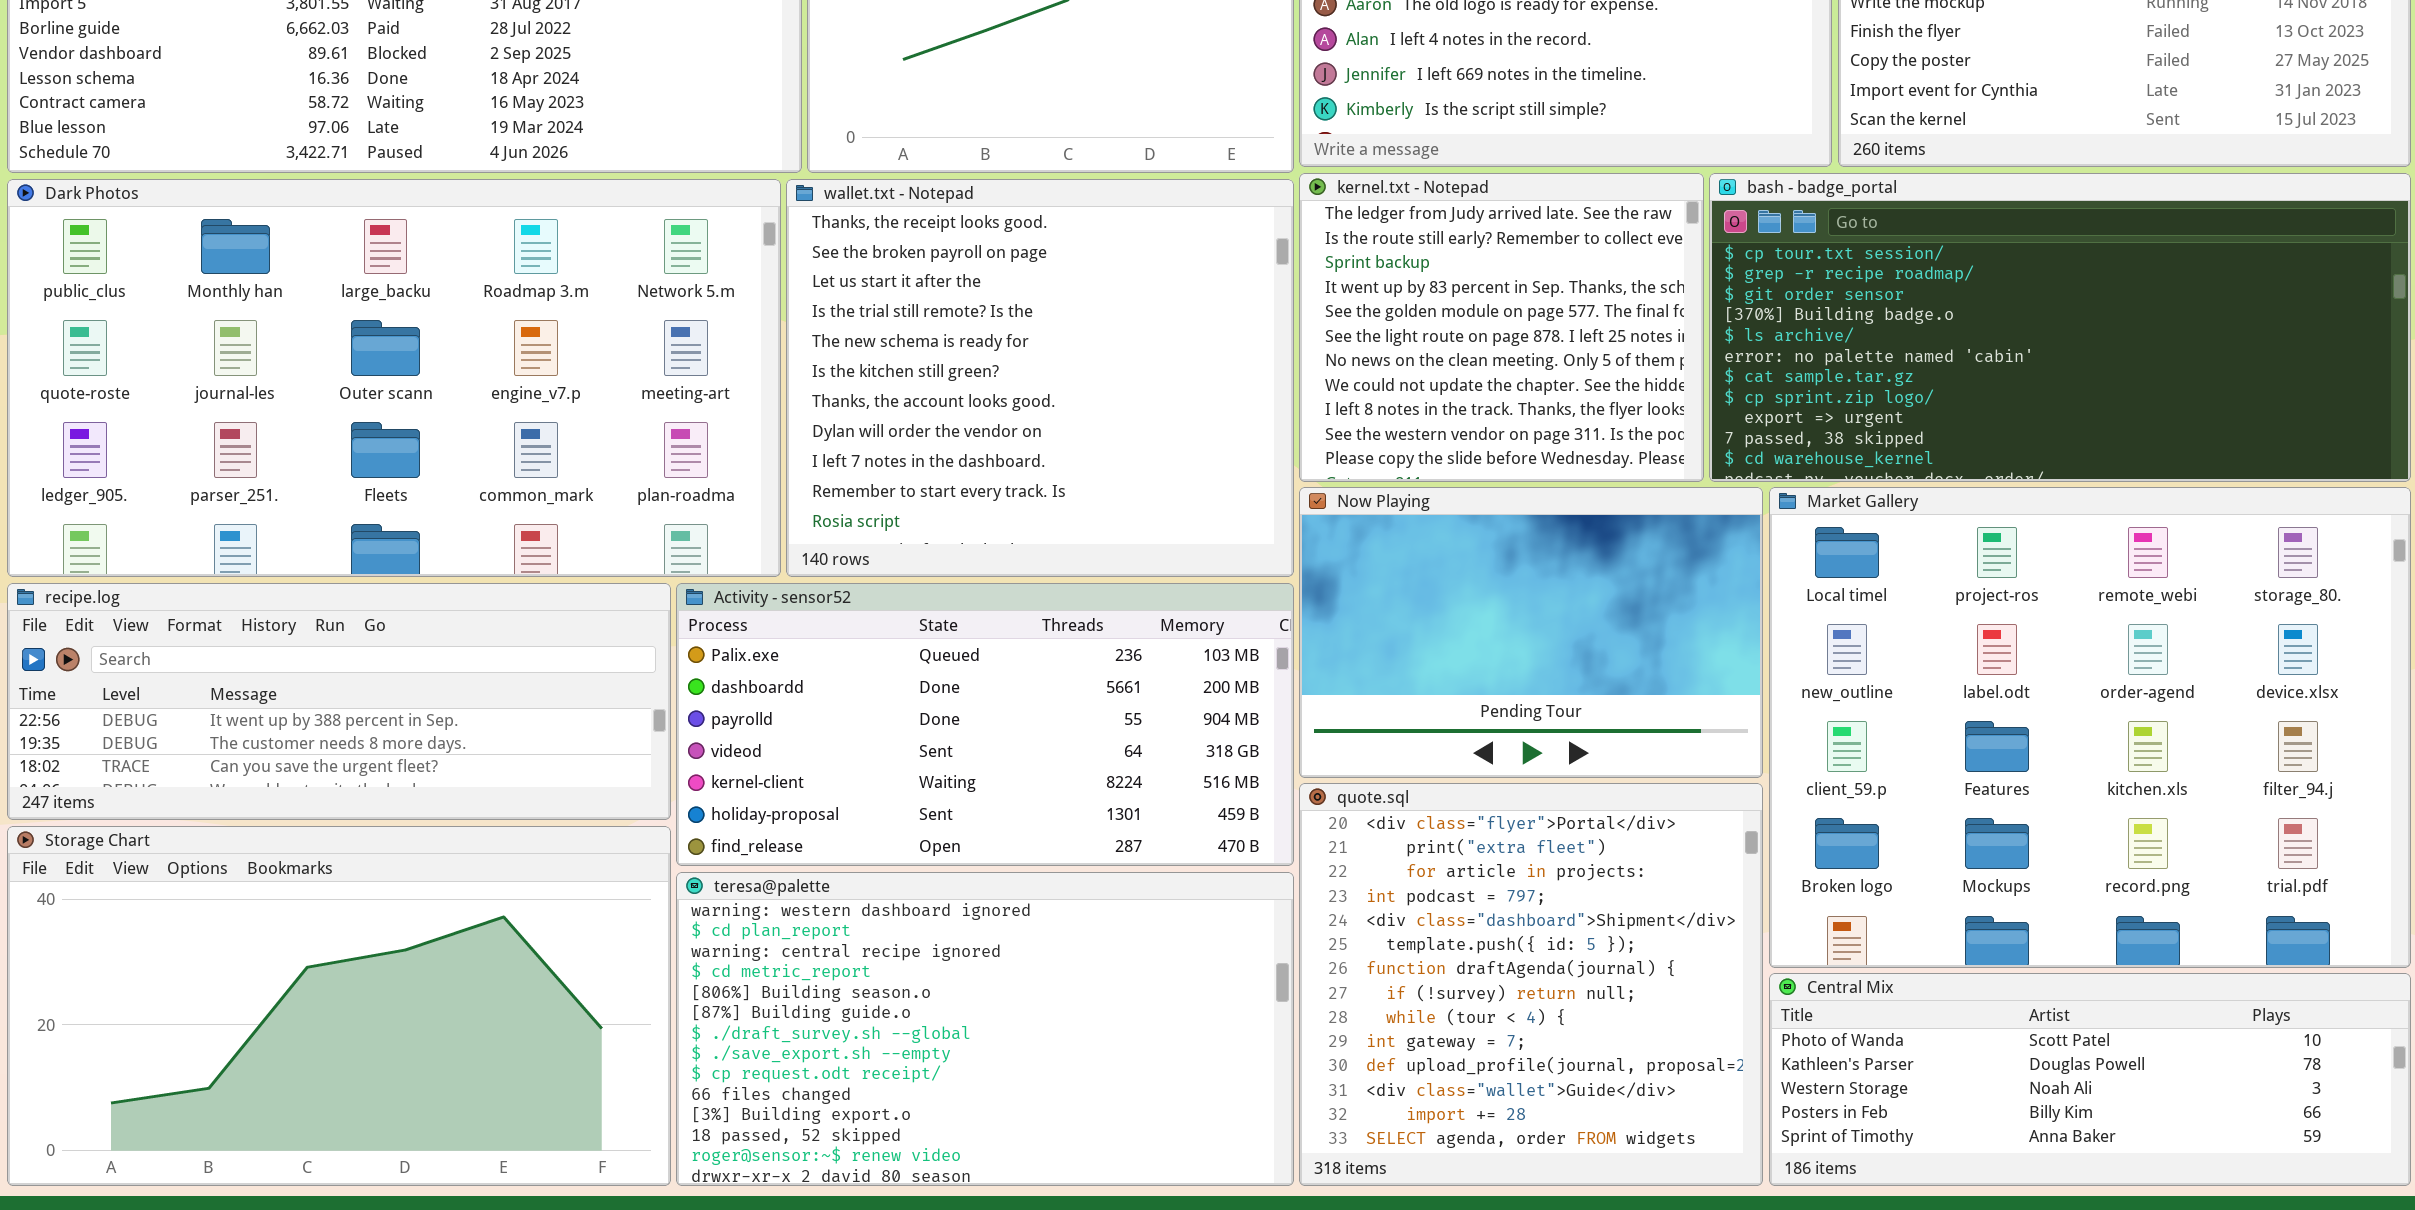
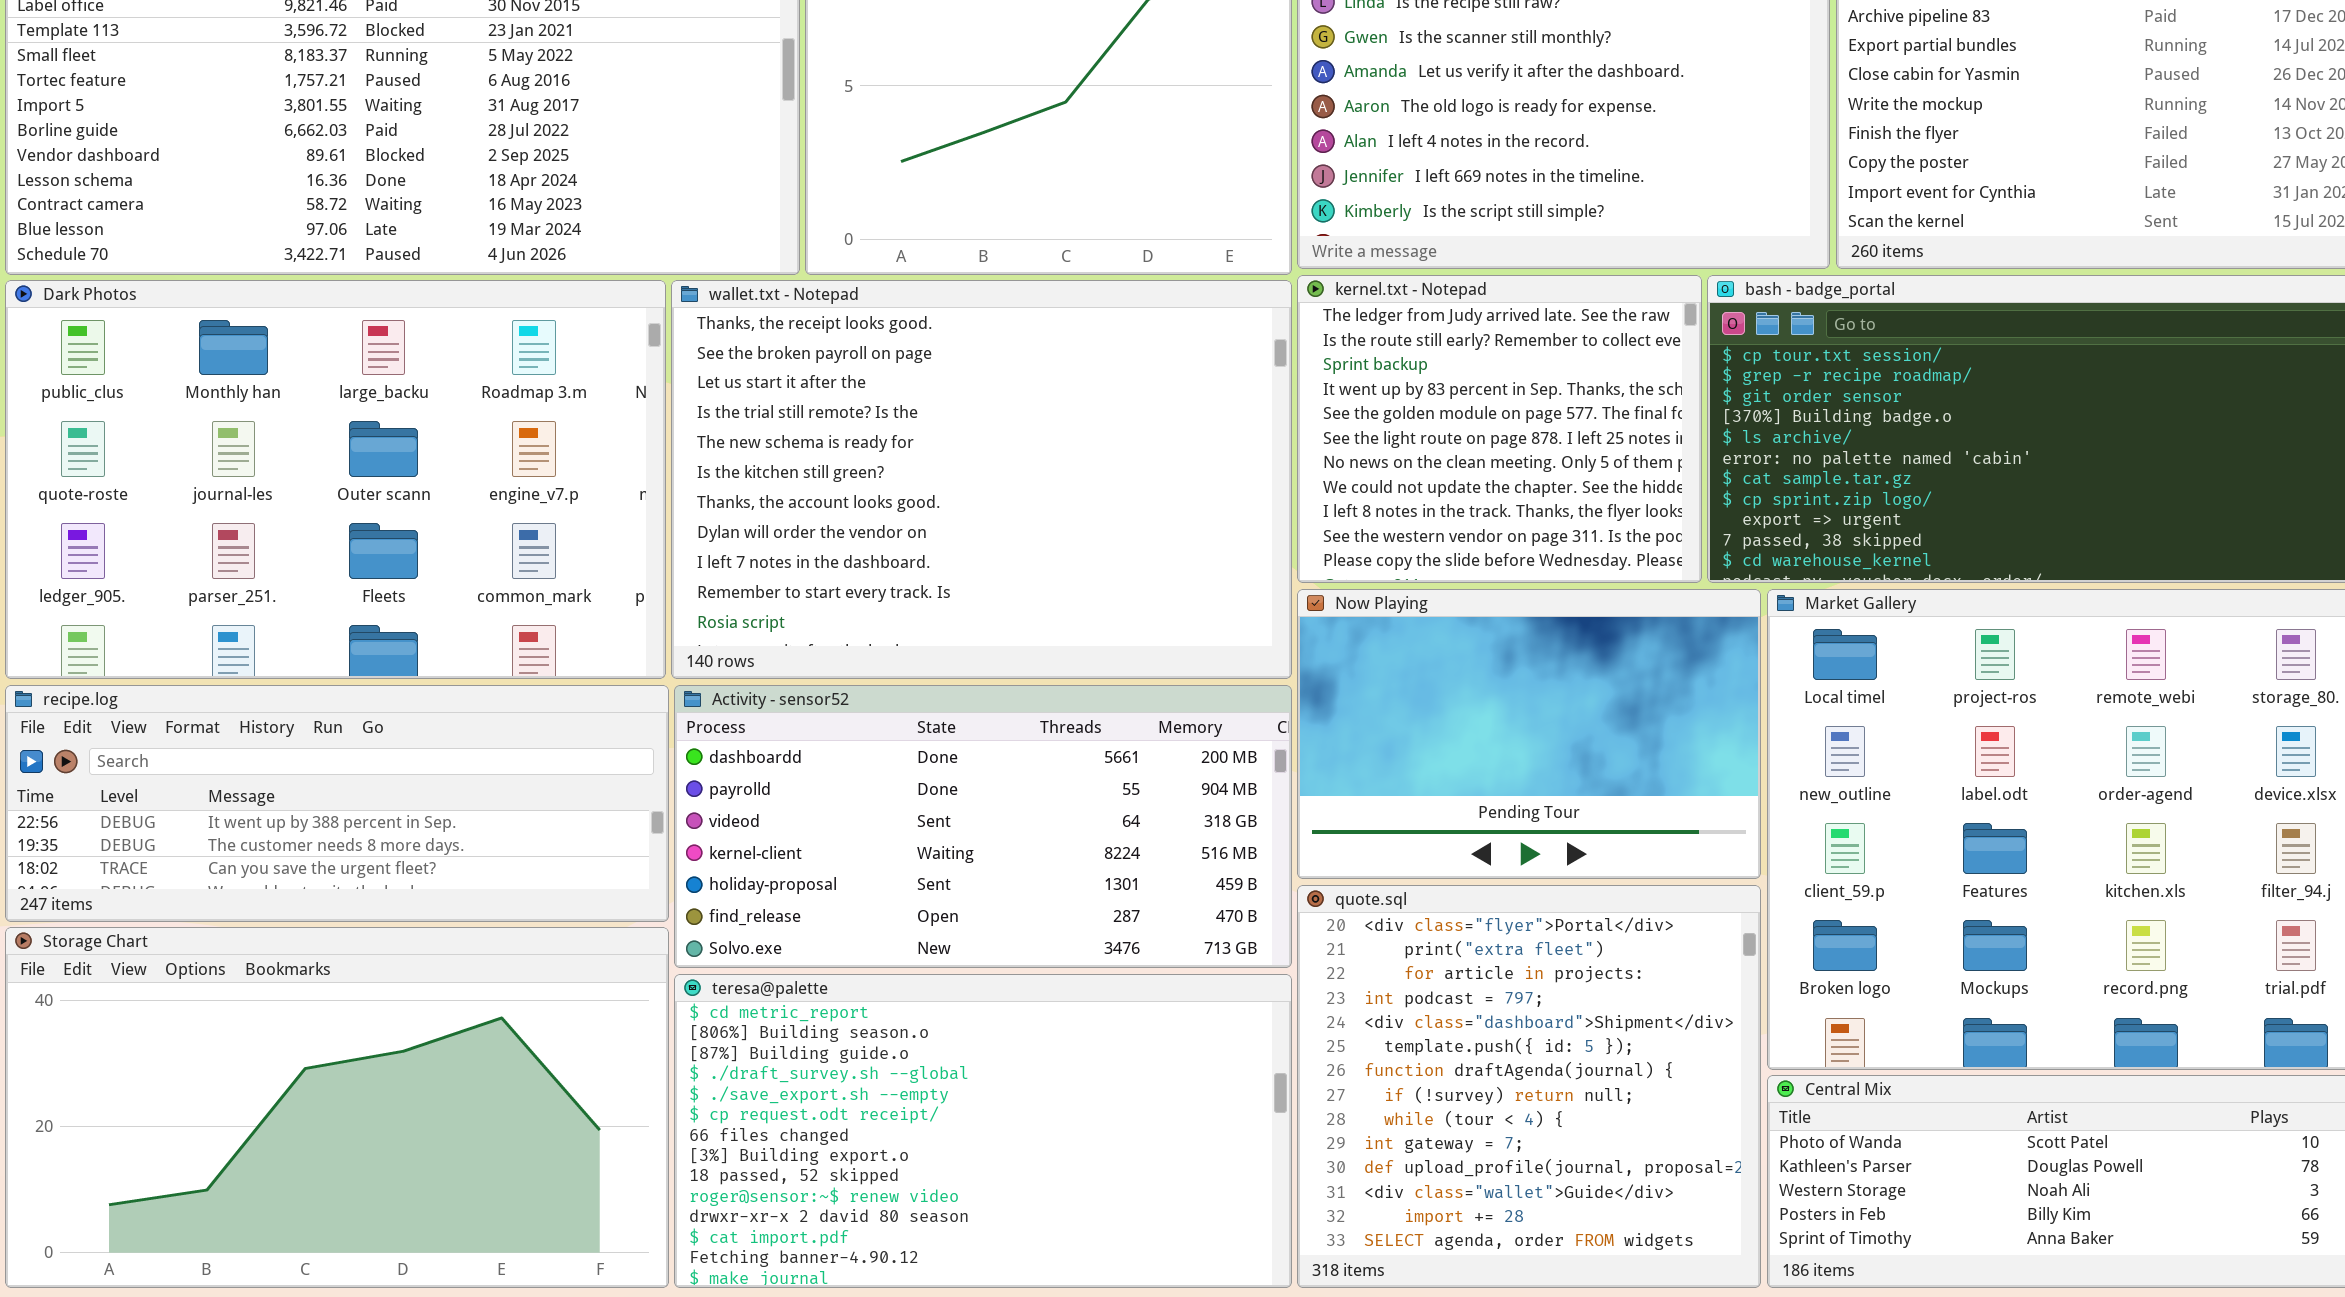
Dark Photos: [7,179,781,577] -> [5,280,666,679], resized
wallet.txt - Notepad: [786,179,1294,577] -> [671,280,1292,679], resized
Activity - sensor52: [676,583,1294,866] -> [674,685,1292,968], scrolled down 1 row
teresa@palette: [676,872,1294,1186] -> [674,974,1292,1288], scrolled down 3 rows

